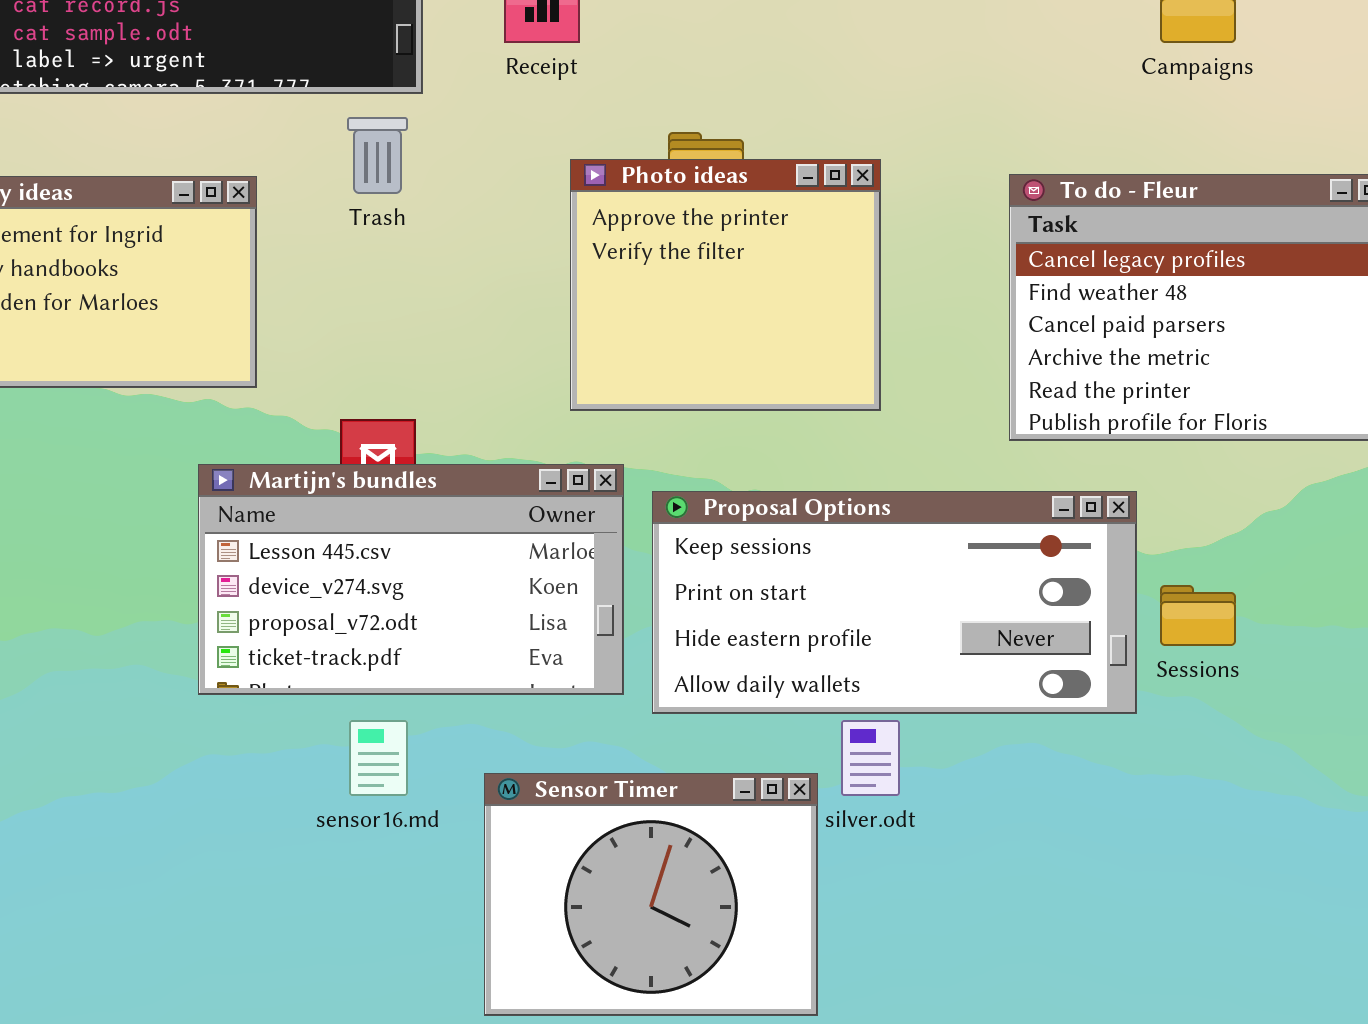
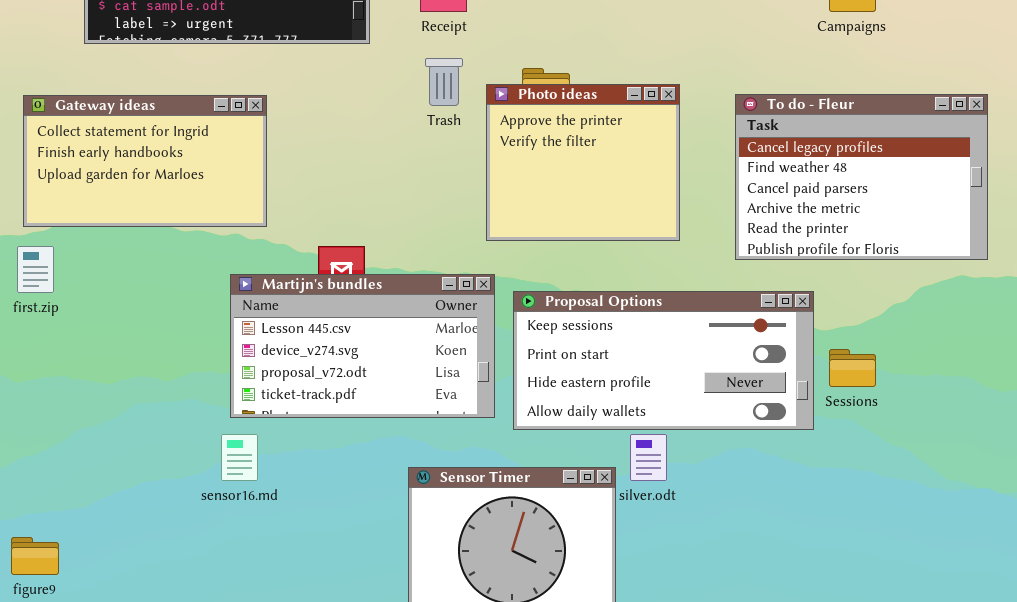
Trash: [347,117,408,194] -> [425,58,463,106], moved
Photo ideas: [570,159,881,411] -> [486,84,680,241], moved
sensor16.md: [349,720,408,796] -> [221,434,258,481], moved

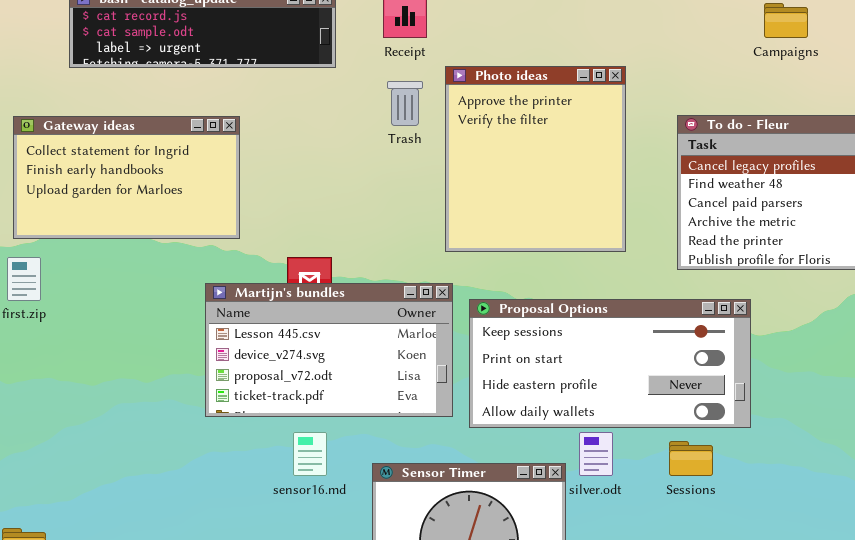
Photo ideas: [486,84,680,241] -> [445,66,626,252], resized
Sessions: [829,349,876,387] -> [669,441,713,476], moved
sensor16.md: [221,434,258,481] -> [293,432,327,476], moved

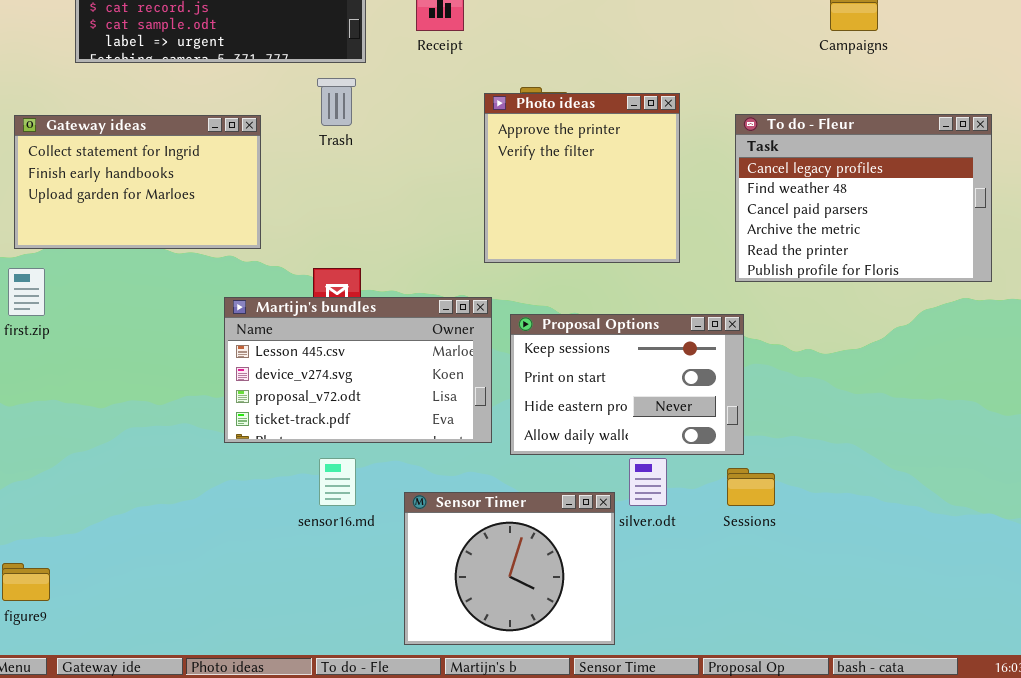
Photo ideas: [445,66,626,252] -> [484,93,680,263], resized
Trash: [387,81,423,126] -> [317,78,356,126], moved
Proposal Options: [469,299,751,428] -> [510,314,744,455], resized

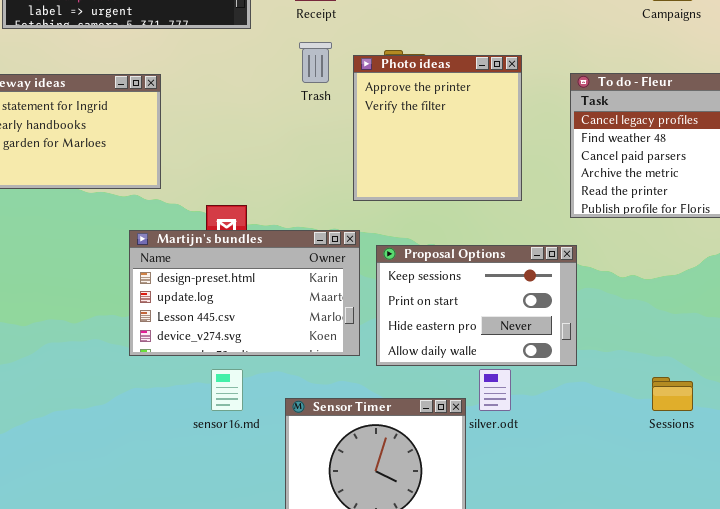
Trash: [317,78,356,126] -> [299,42,332,83], moved
Martijn's bundles: [224,297,492,443] -> [129,230,360,356], scrolled up 2 rows
Sessions: [727,468,775,506] -> [652,377,693,411], moved

